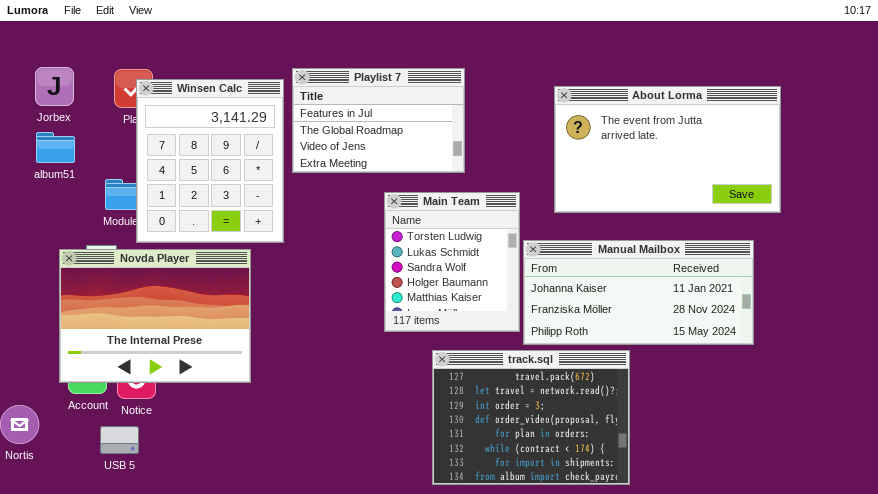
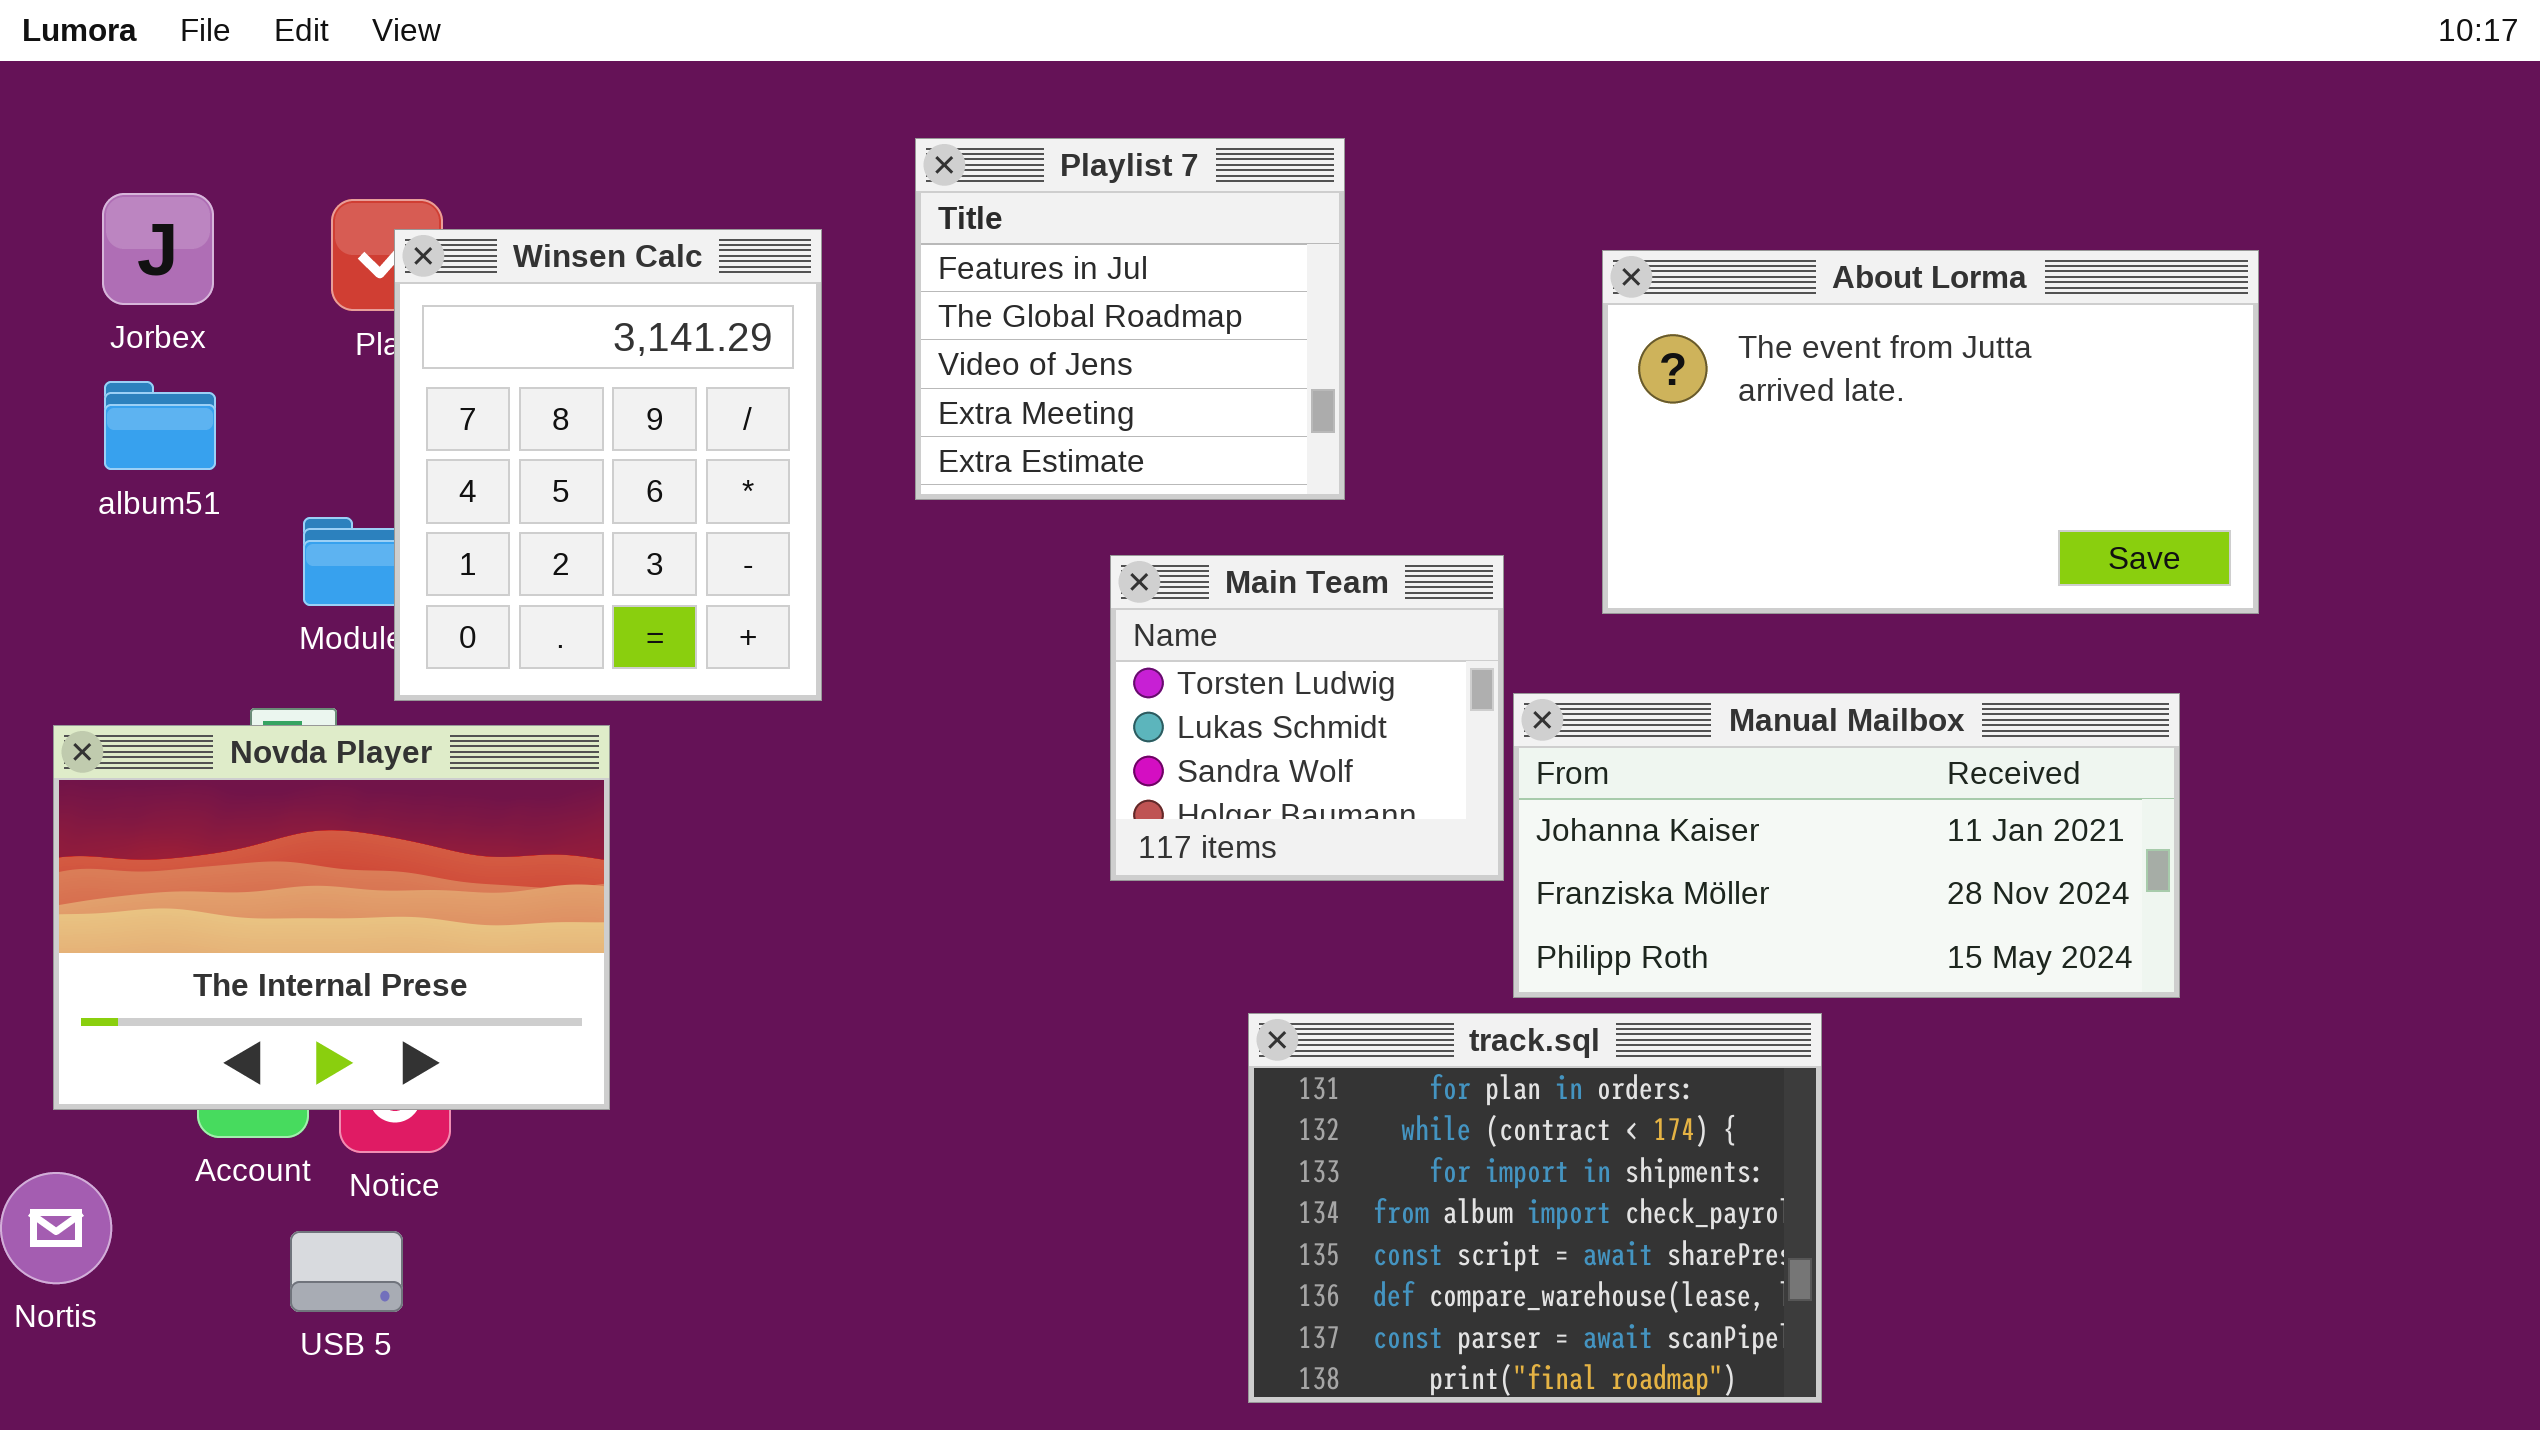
Playlist 7: [292,68,465,173] -> [915,138,1345,500], resized
Main Team: [384,192,520,332] -> [1110,555,1504,881], resized
Novda Player: [59,249,251,383] -> [53,725,610,1110], moved
track.sql: [432,350,630,485] -> [1248,1013,1822,1403], scrolled down 4 rows

